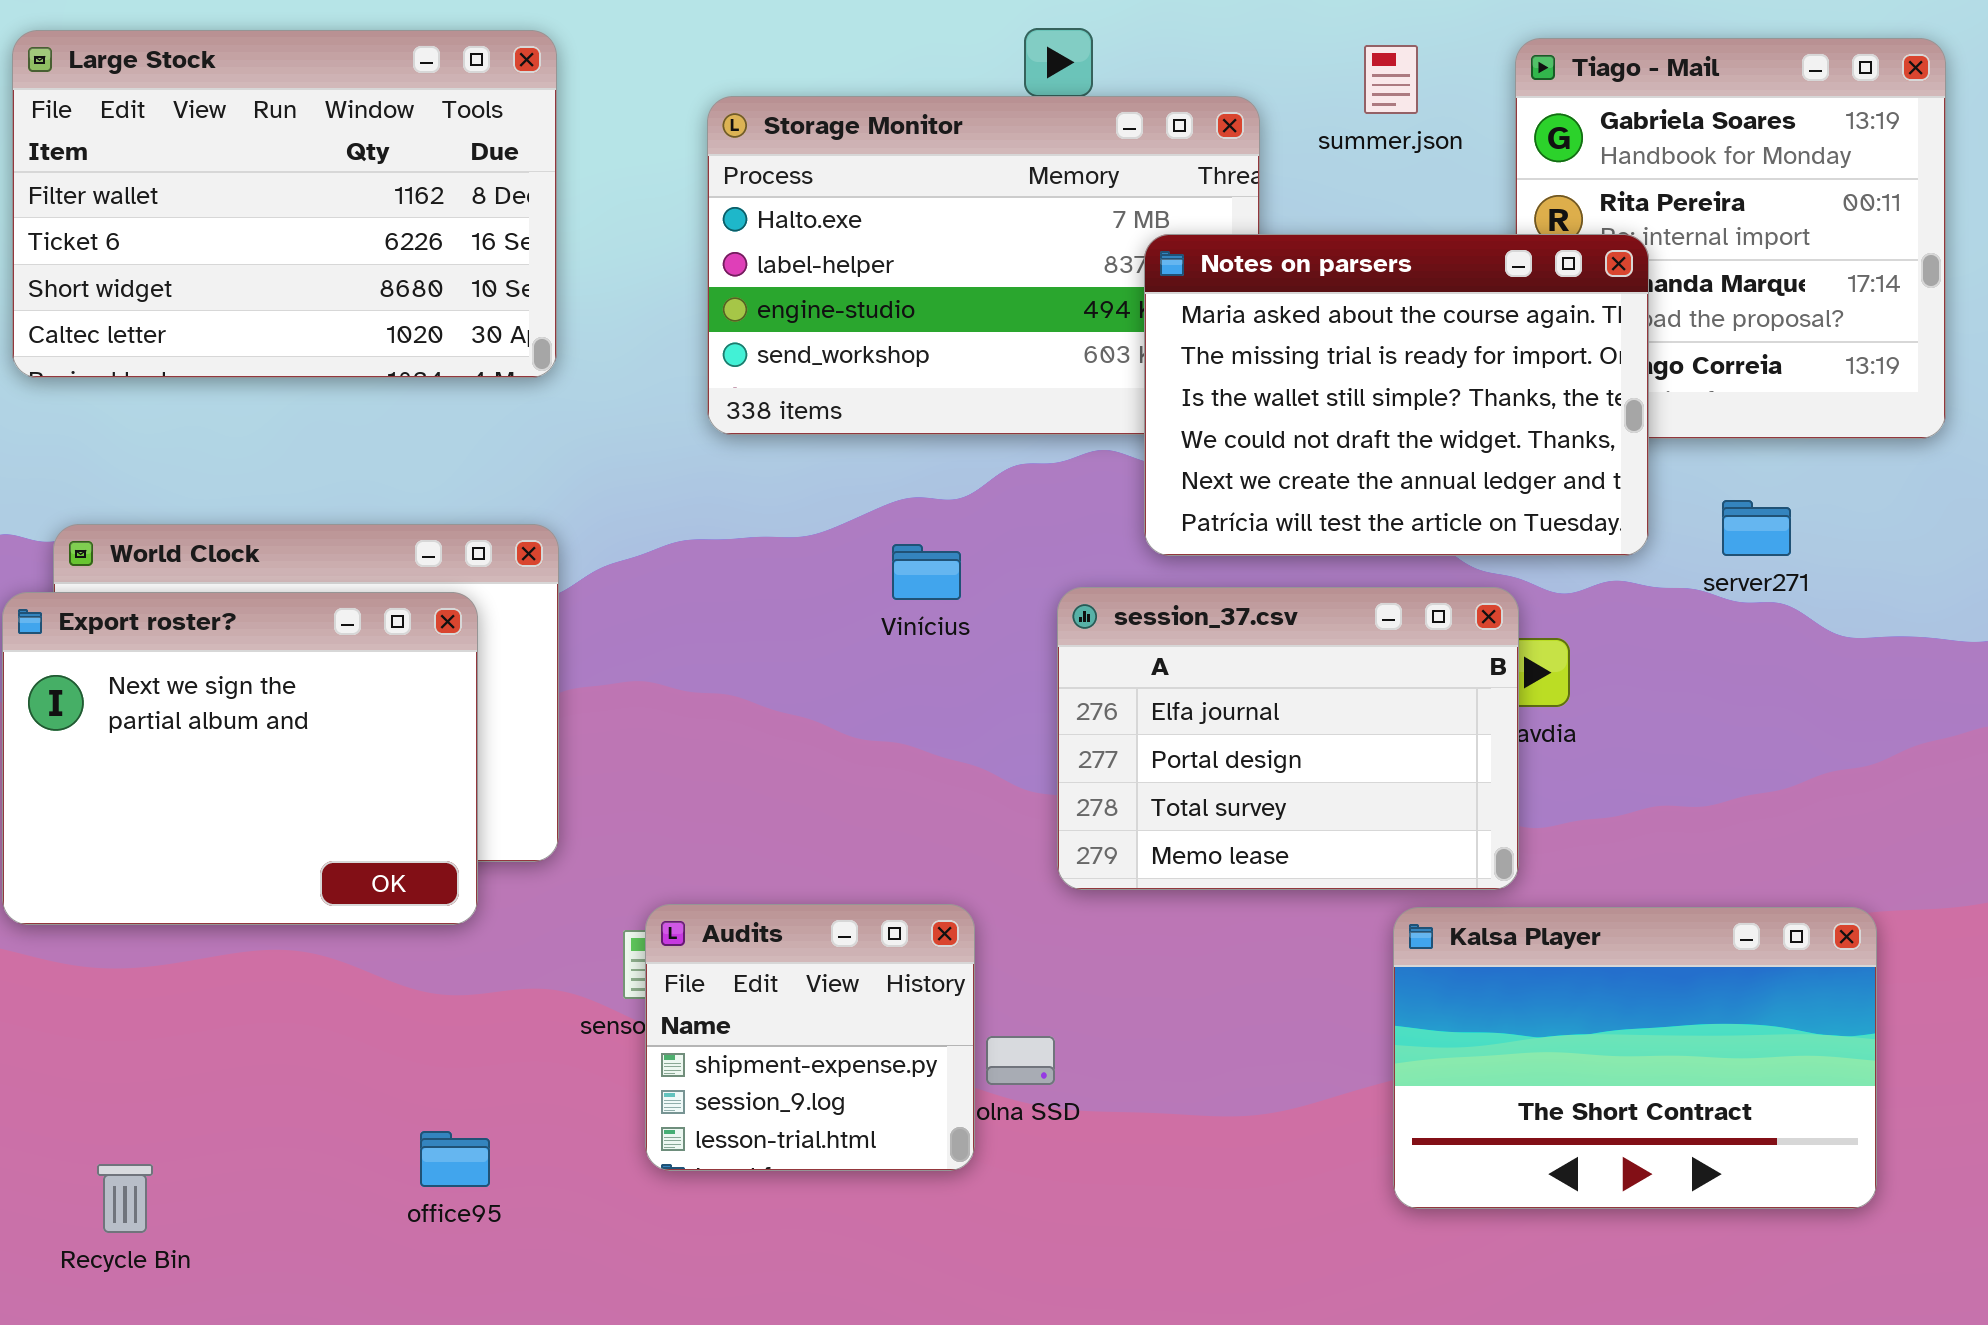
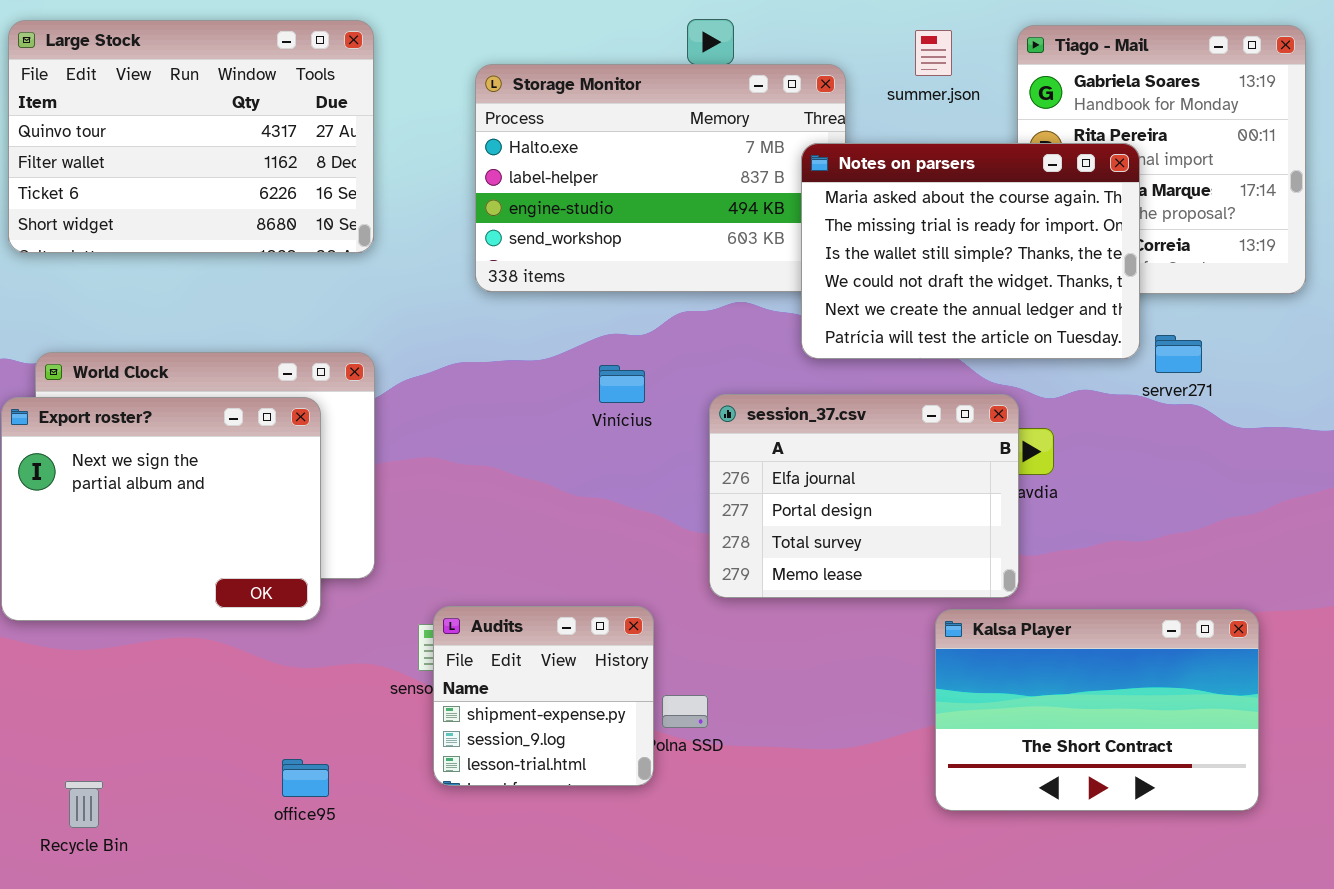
Large Stock: [12,30,557,378] -> [8,20,374,253], scrolled up 1 row
Notes on parsers: [1144,234,1649,556] -> [801,143,1140,359], moved

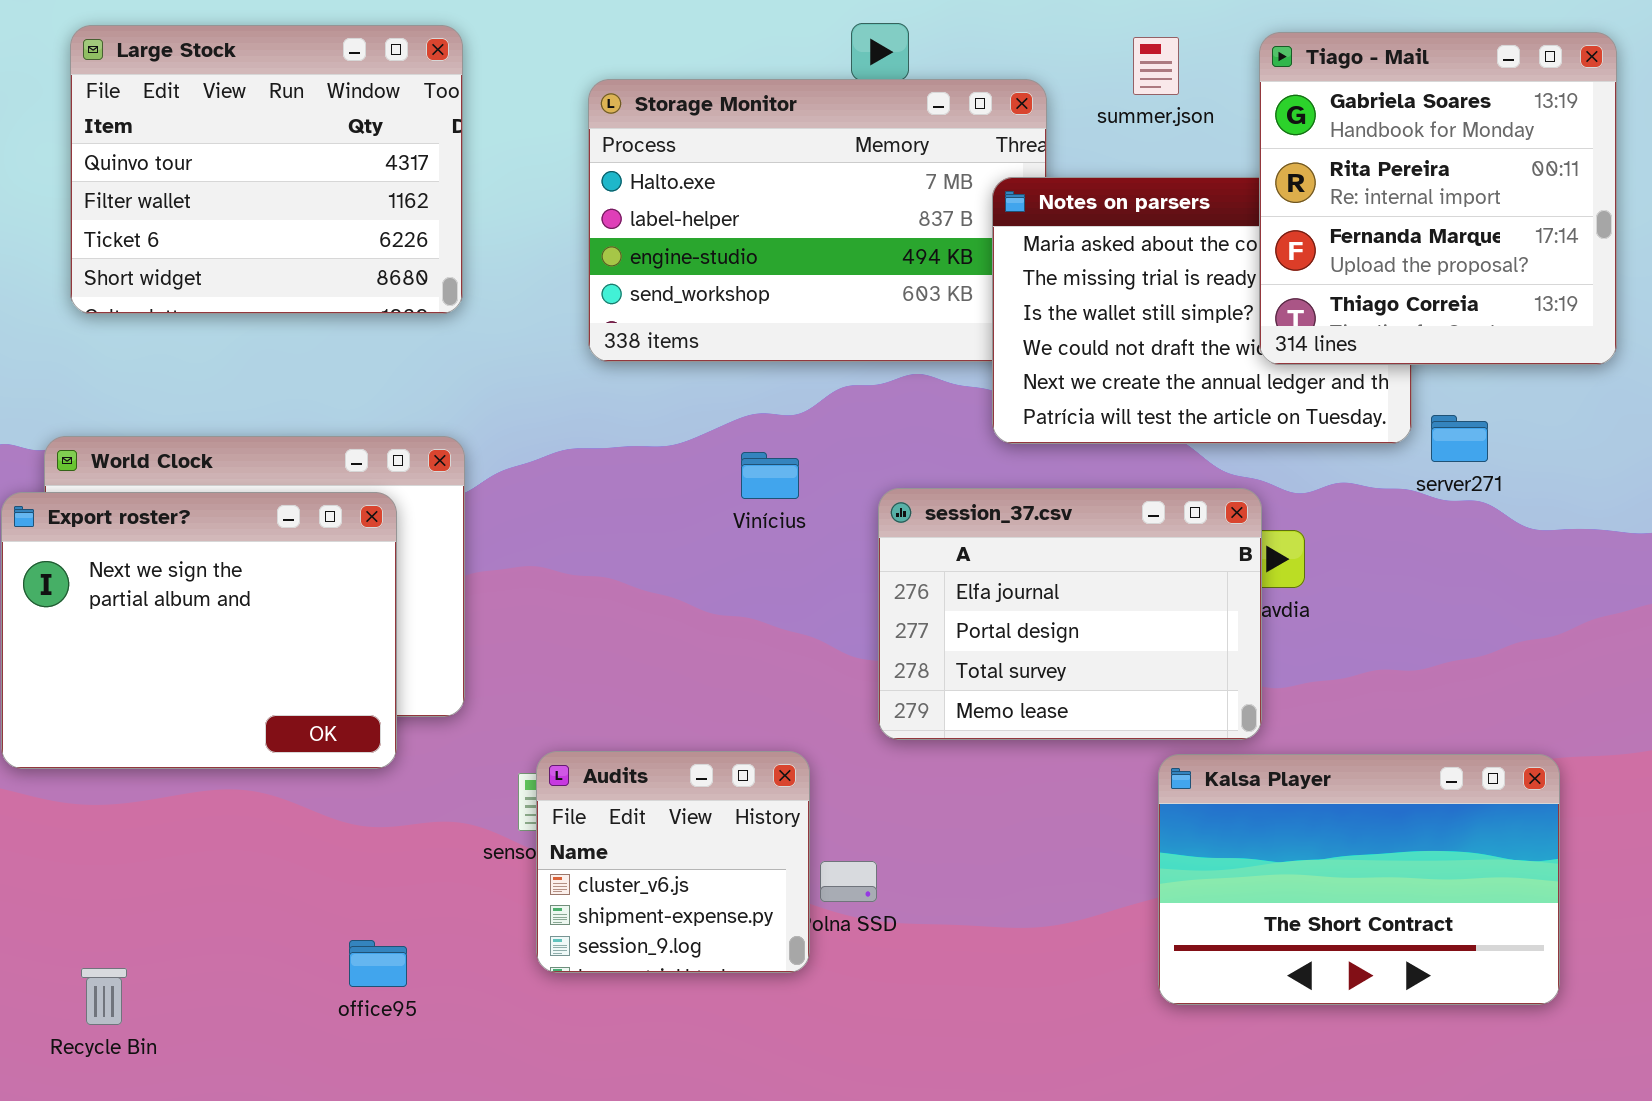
Large Stock: [8,20,374,253] -> [70,25,463,314], resized
Tiago - Mail: [1017,25,1306,294] -> [1259,32,1617,365], raised
Audits: [433,606,654,786] -> [536,751,810,973], scrolled up 1 row

